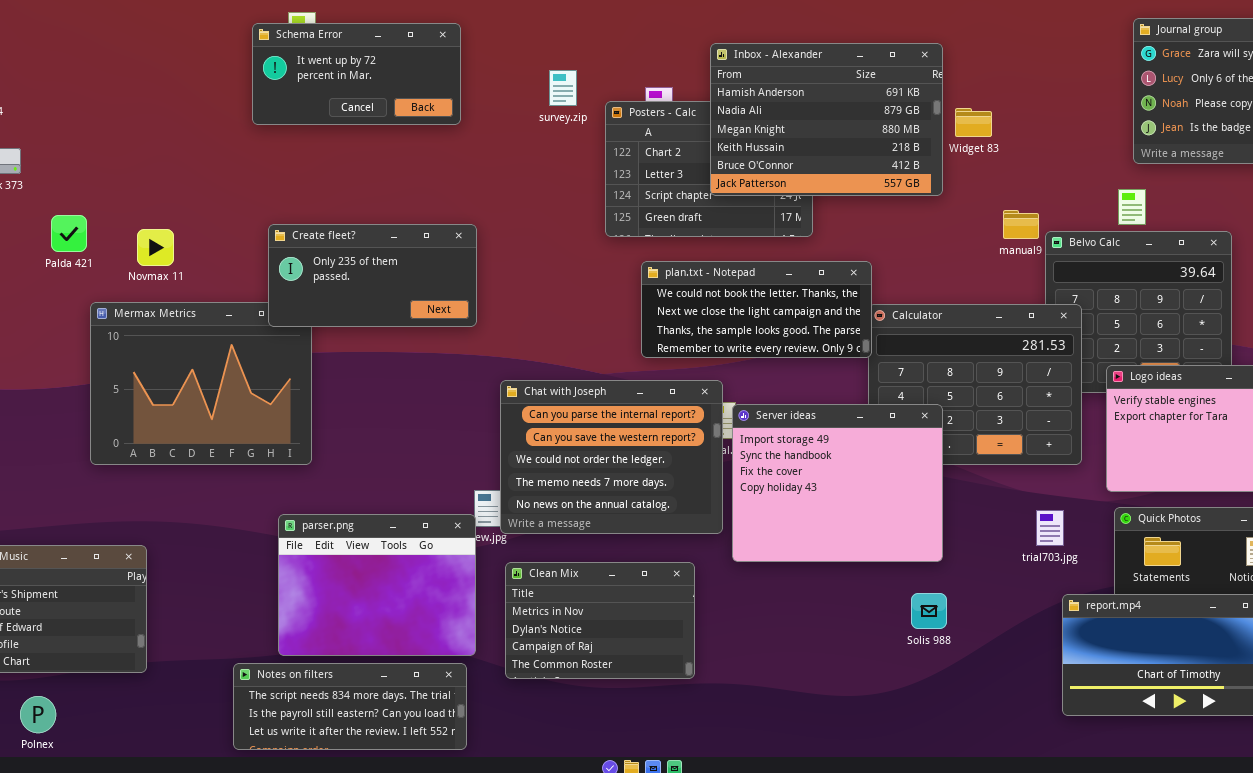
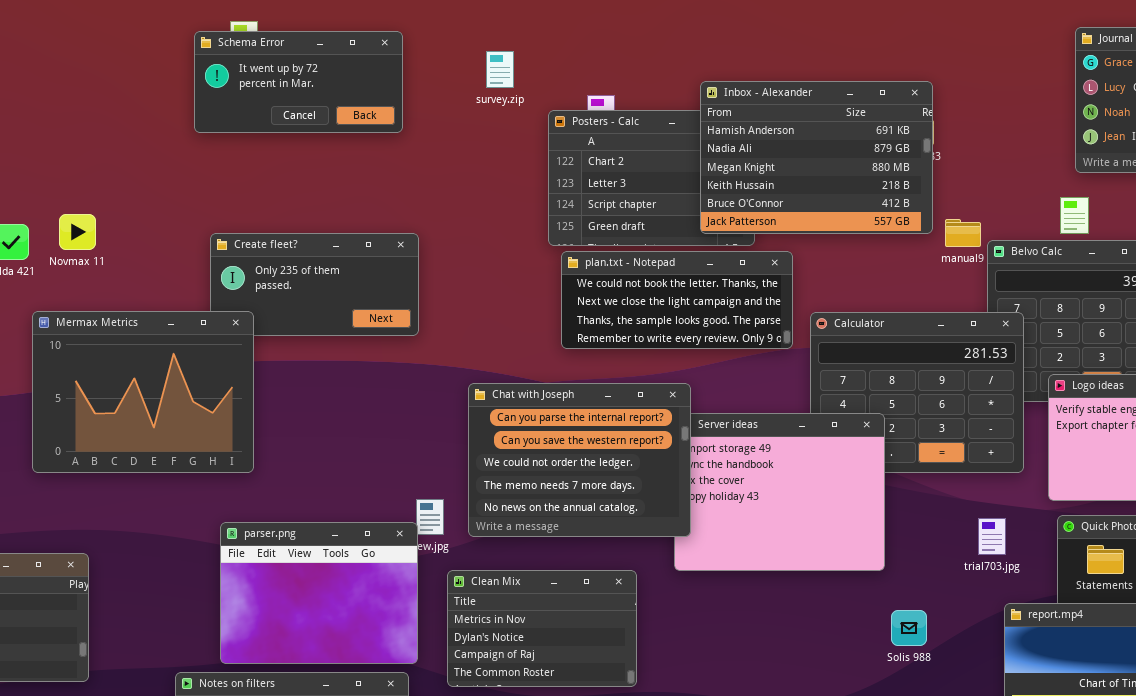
Inbox - Alexander: [710,43,943,196] -> [700,81,933,234], moved
survey.zip: [549,70,577,106] -> [486,51,514,88], moved
Novmax 11: [137,229,174,266] -> [59,214,96,250], moved
plan.txt - Notepad: [641,261,872,358] -> [561,251,793,349], moved
Mermax Metrics: [90,302,312,465] -> [32,311,254,473], raised
Chat with Joseph: [500,380,723,534] -> [468,383,691,537], moved
Solis 988: [911,593,947,629] -> [891,610,927,646], moved

